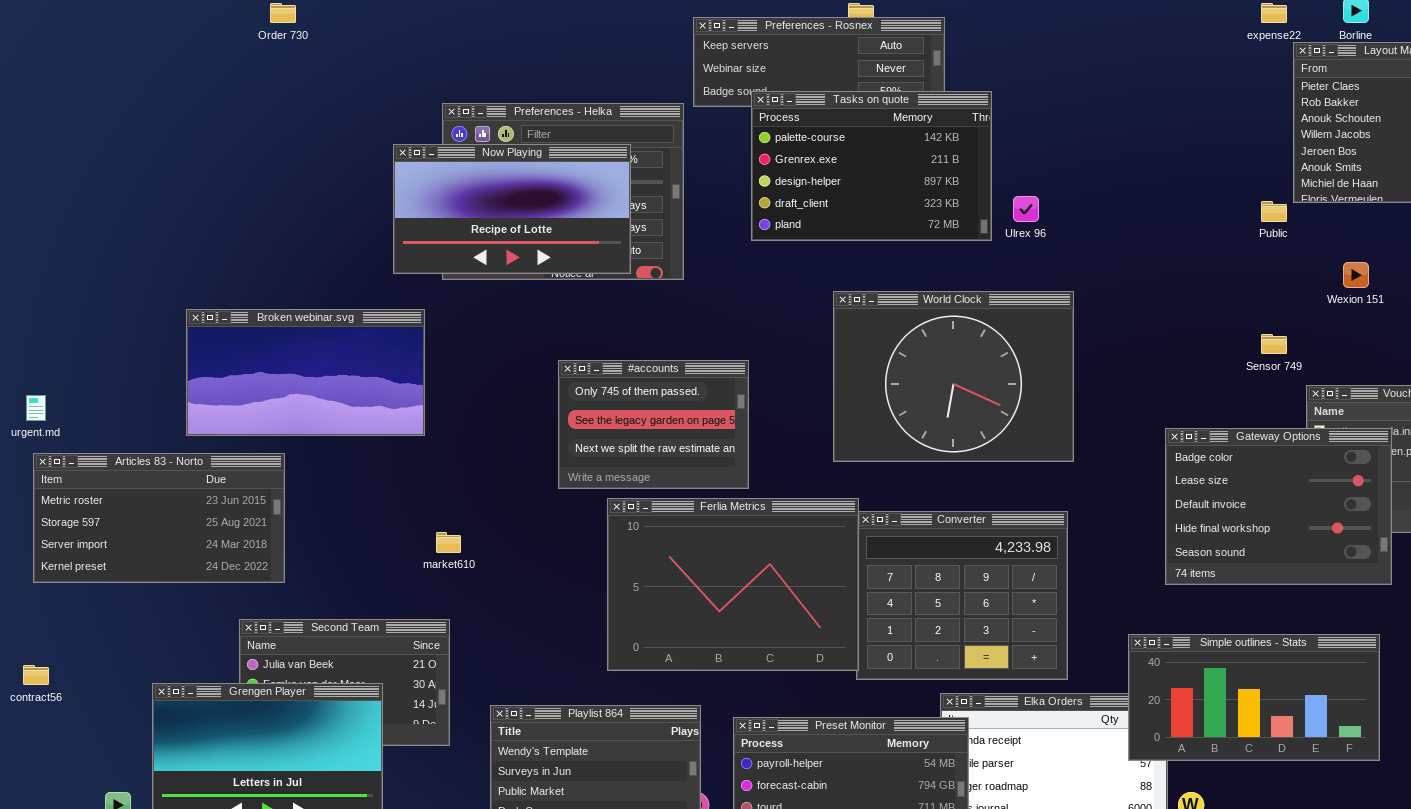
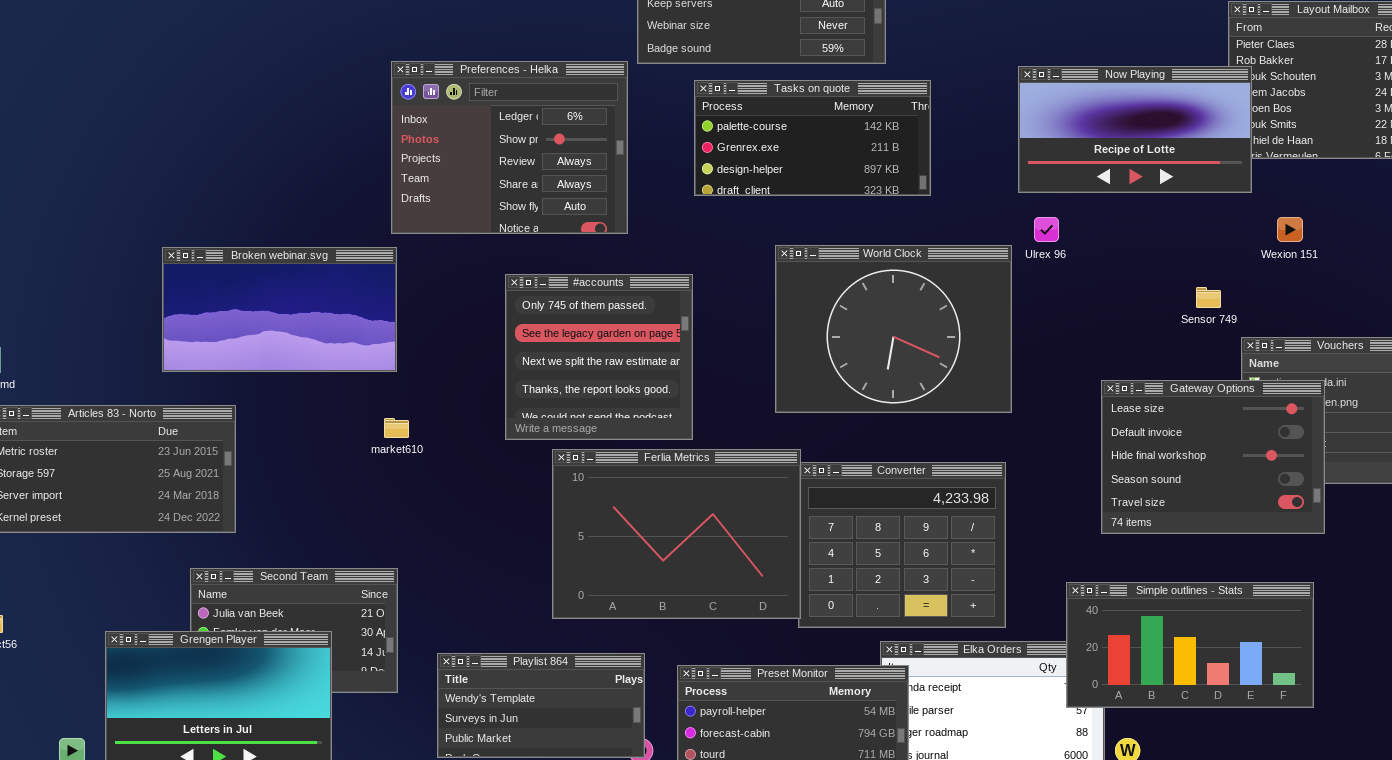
Tasks on quote: [751,91,992,241] -> [694,80,931,196], resized
Now Playing: [393,144,631,274] -> [1018,66,1252,193], moved
Ulrex 96: [1013,196,1039,222] -> [1034,217,1059,242], moved
Broken webinar.svg: [186,309,425,436] -> [162,247,397,372], moved
#accounts: [558,360,749,489] -> [505,274,693,440], resized
Gateway Options: [1165,428,1392,585] -> [1101,380,1325,534], scrolled down 1 row
market610: [436,532,461,553] -> [384,418,409,438], moved

